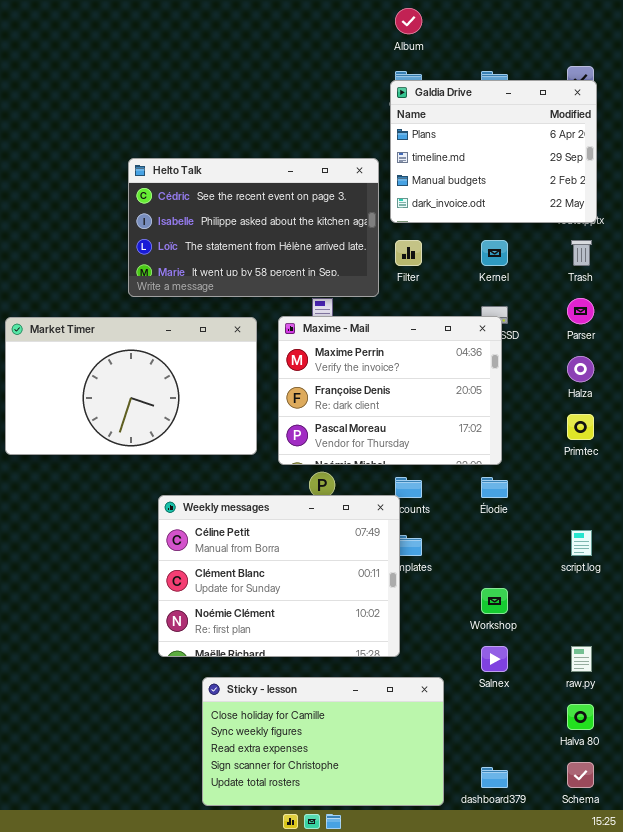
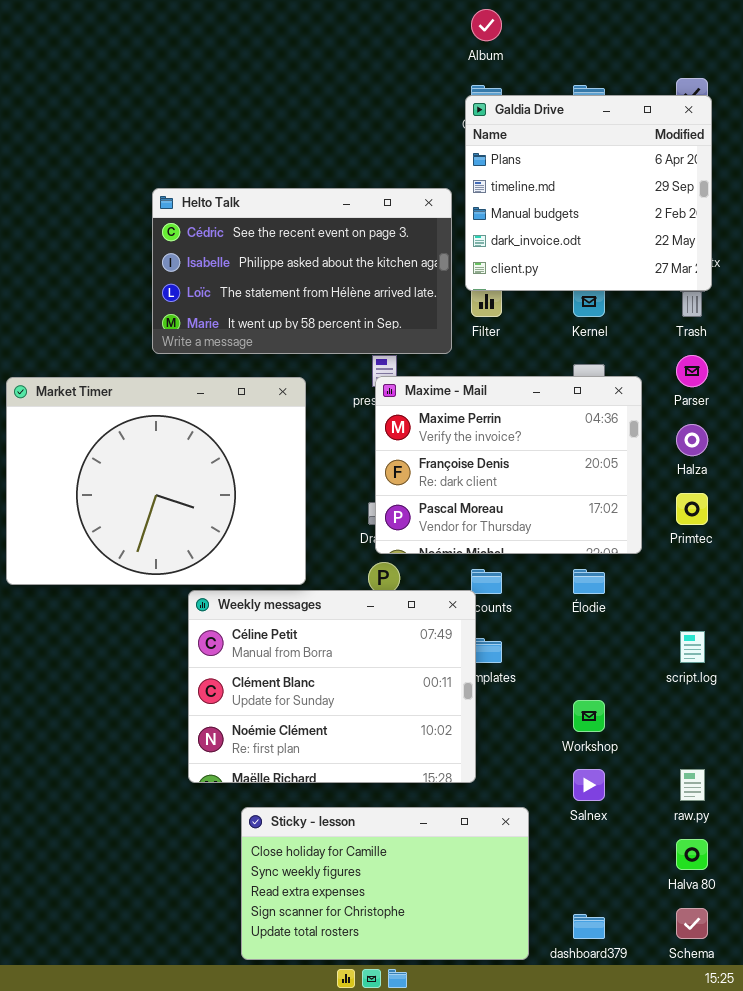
Galdia Drive: [390,80,597,223] -> [465,95,712,291], resized
Maxime - Mail: [278,316,502,465] -> [375,376,642,554], moved
Market Timer: [5,317,257,455] -> [6,377,306,585], resized

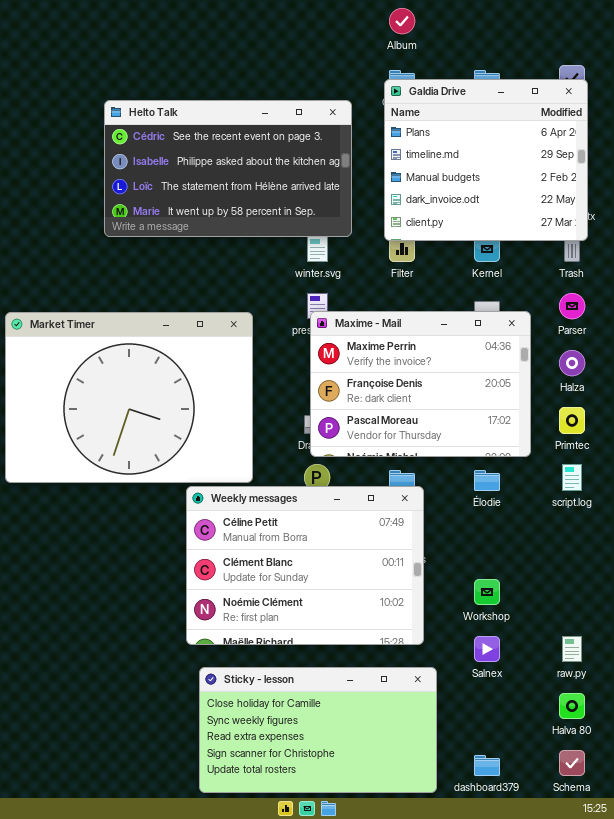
Helto Talk: [152,188,452,354] -> [104,100,352,237], moved
Weekly messages: [188,590,476,783] -> [186,486,424,645], moved
script.log: [680,631,705,663] -> [562,464,582,491], moved

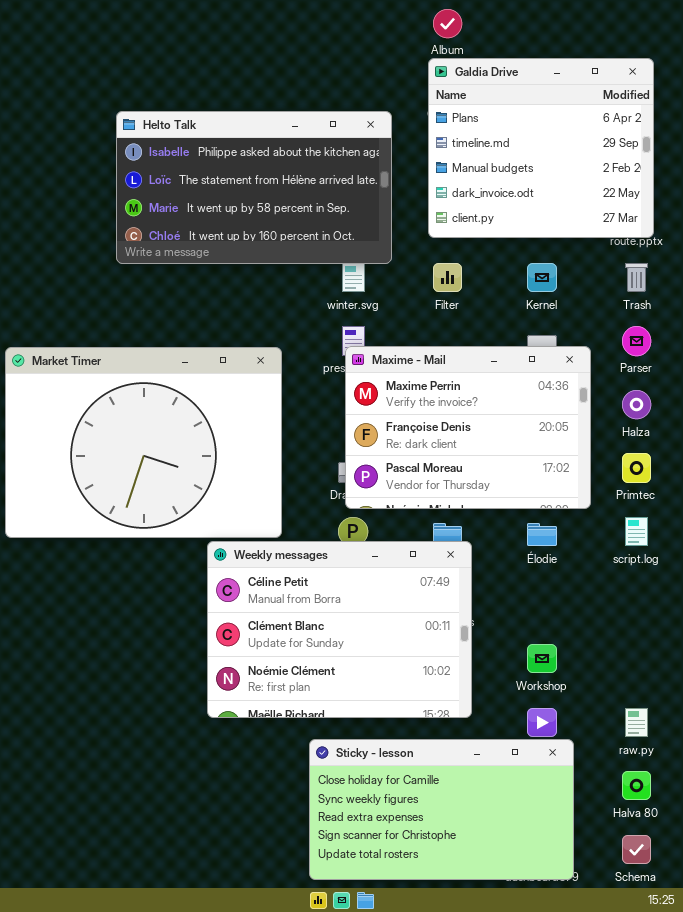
Galdia Drive: [384,79,588,241] -> [428,58,654,238], moved
Helto Talk: [104,100,352,237] -> [116,111,392,264], scrolled down 1 row
Sticky - lesson: [199,667,437,793] -> [309,739,574,880], moved

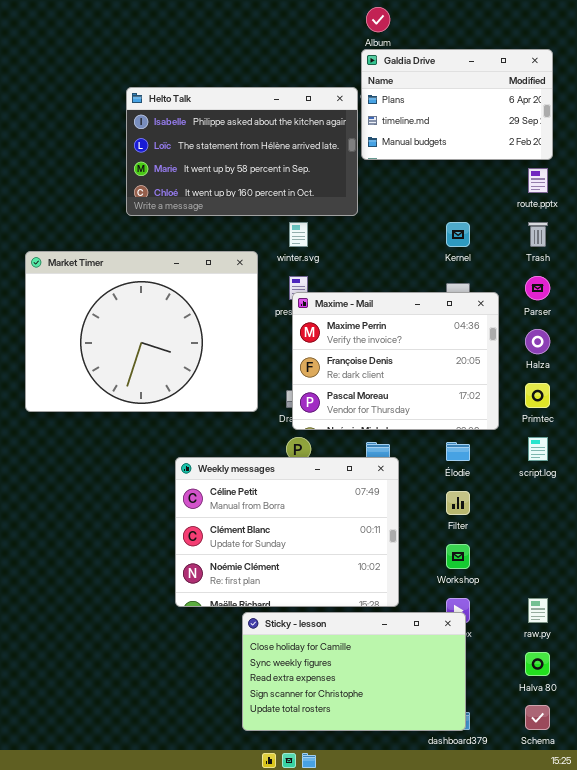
Galdia Drive: [428,58,654,238] -> [361,49,553,160], resized
Helto Talk: [116,111,392,264] -> [126,87,358,216], moved
Filter: [433,263,462,292] -> [446,491,470,515], moved
Market Timer: [5,347,282,538] -> [25,251,258,412], moved
Sticky - lesson: [309,739,574,880] -> [242,612,466,731], moved

